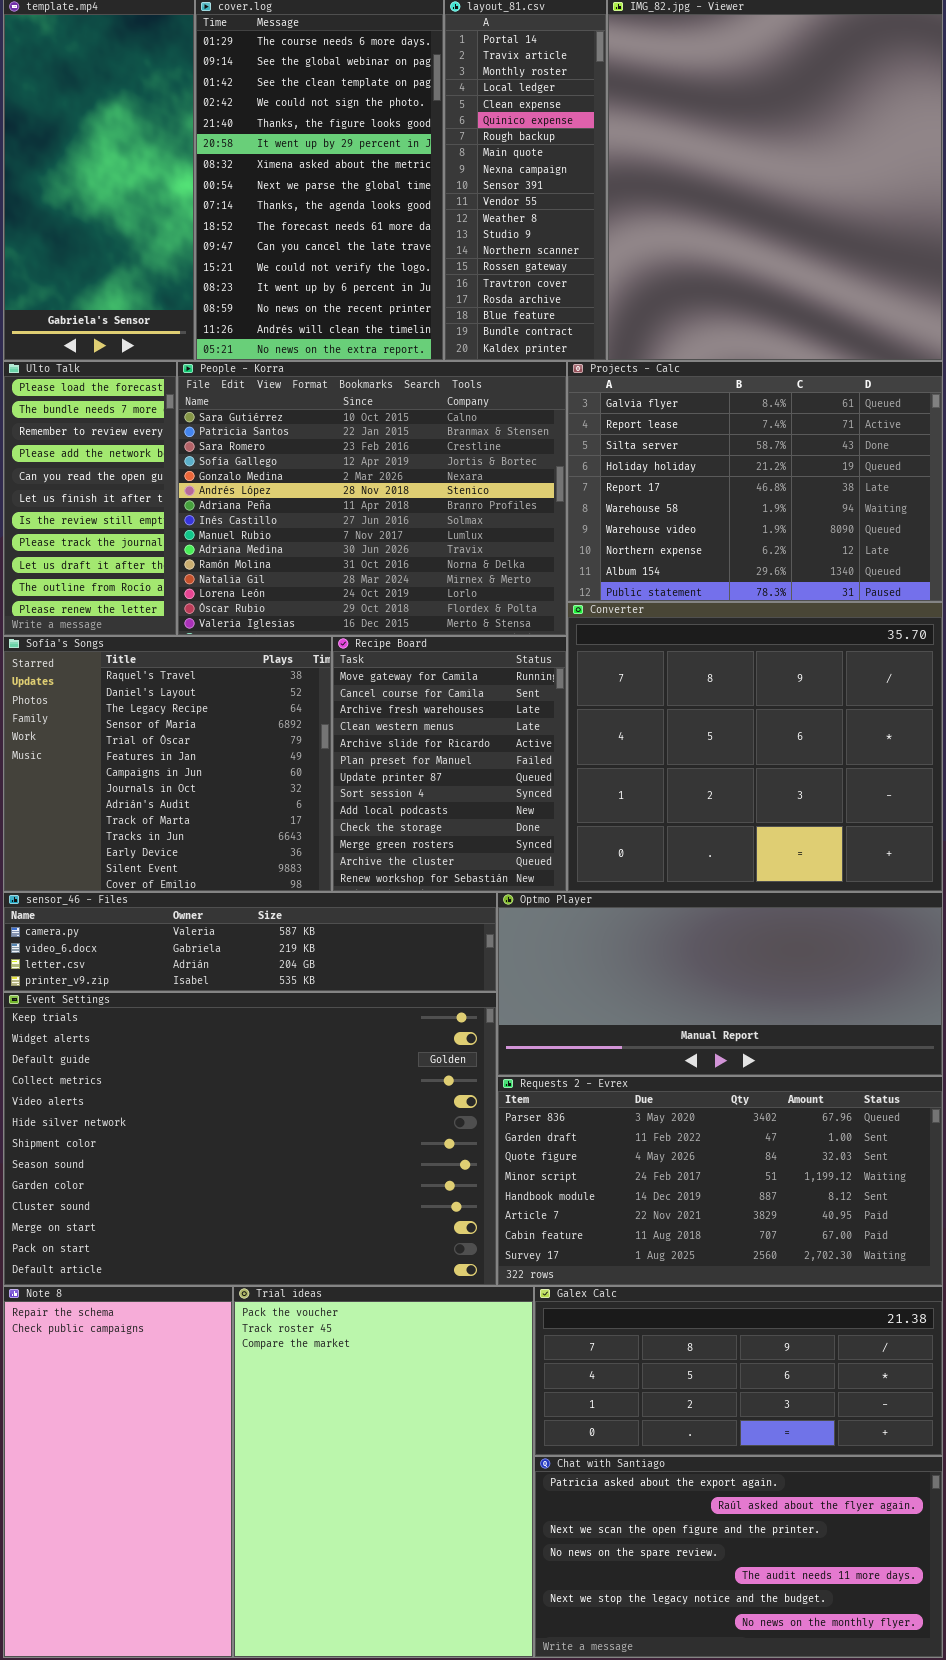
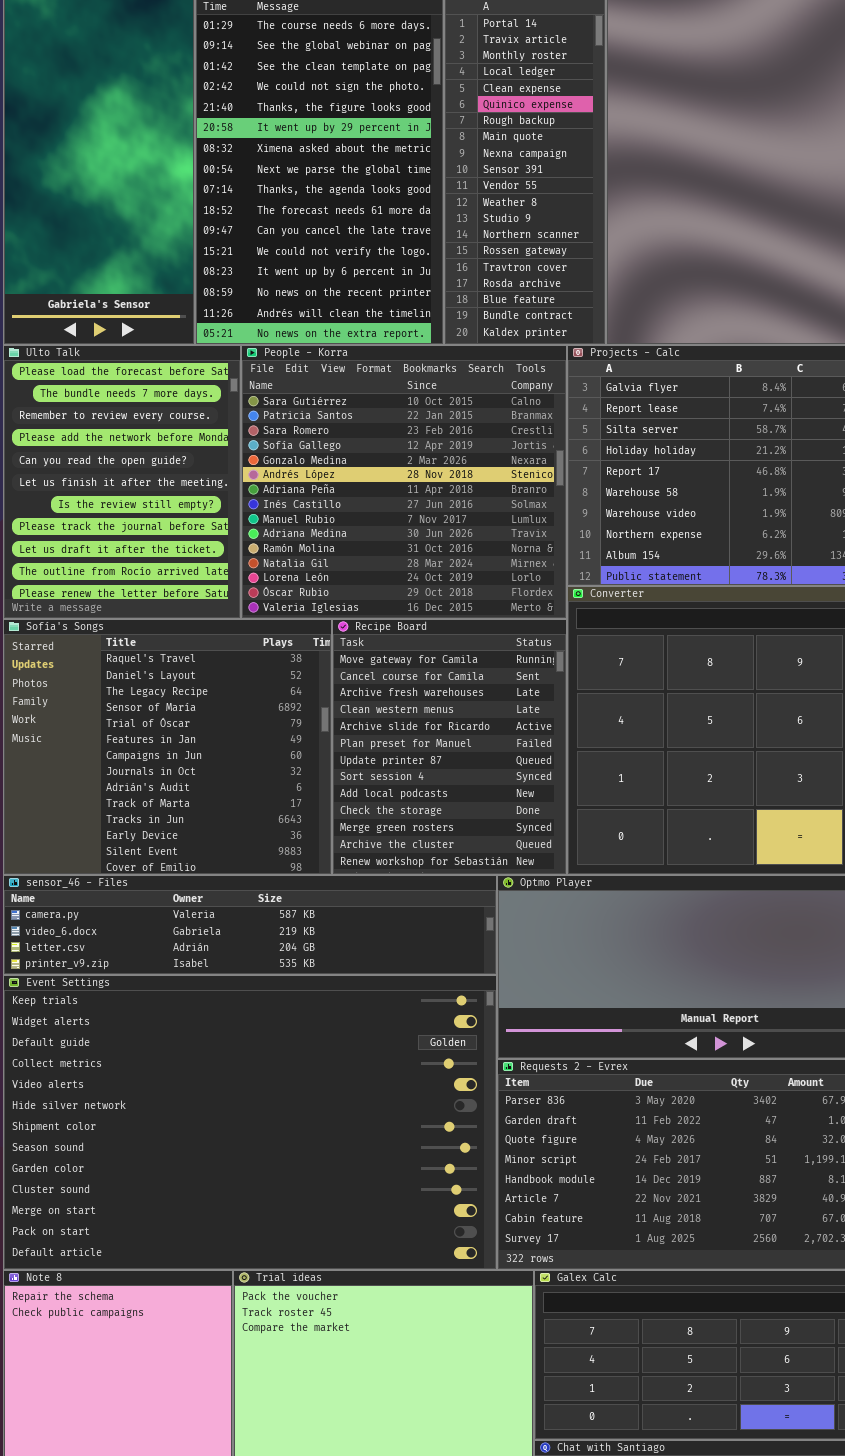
Ulto Talk: [3,361,177,636] -> [3,345,241,619], resized
People - Korra: [177,361,567,636] -> [241,345,567,619], resized

